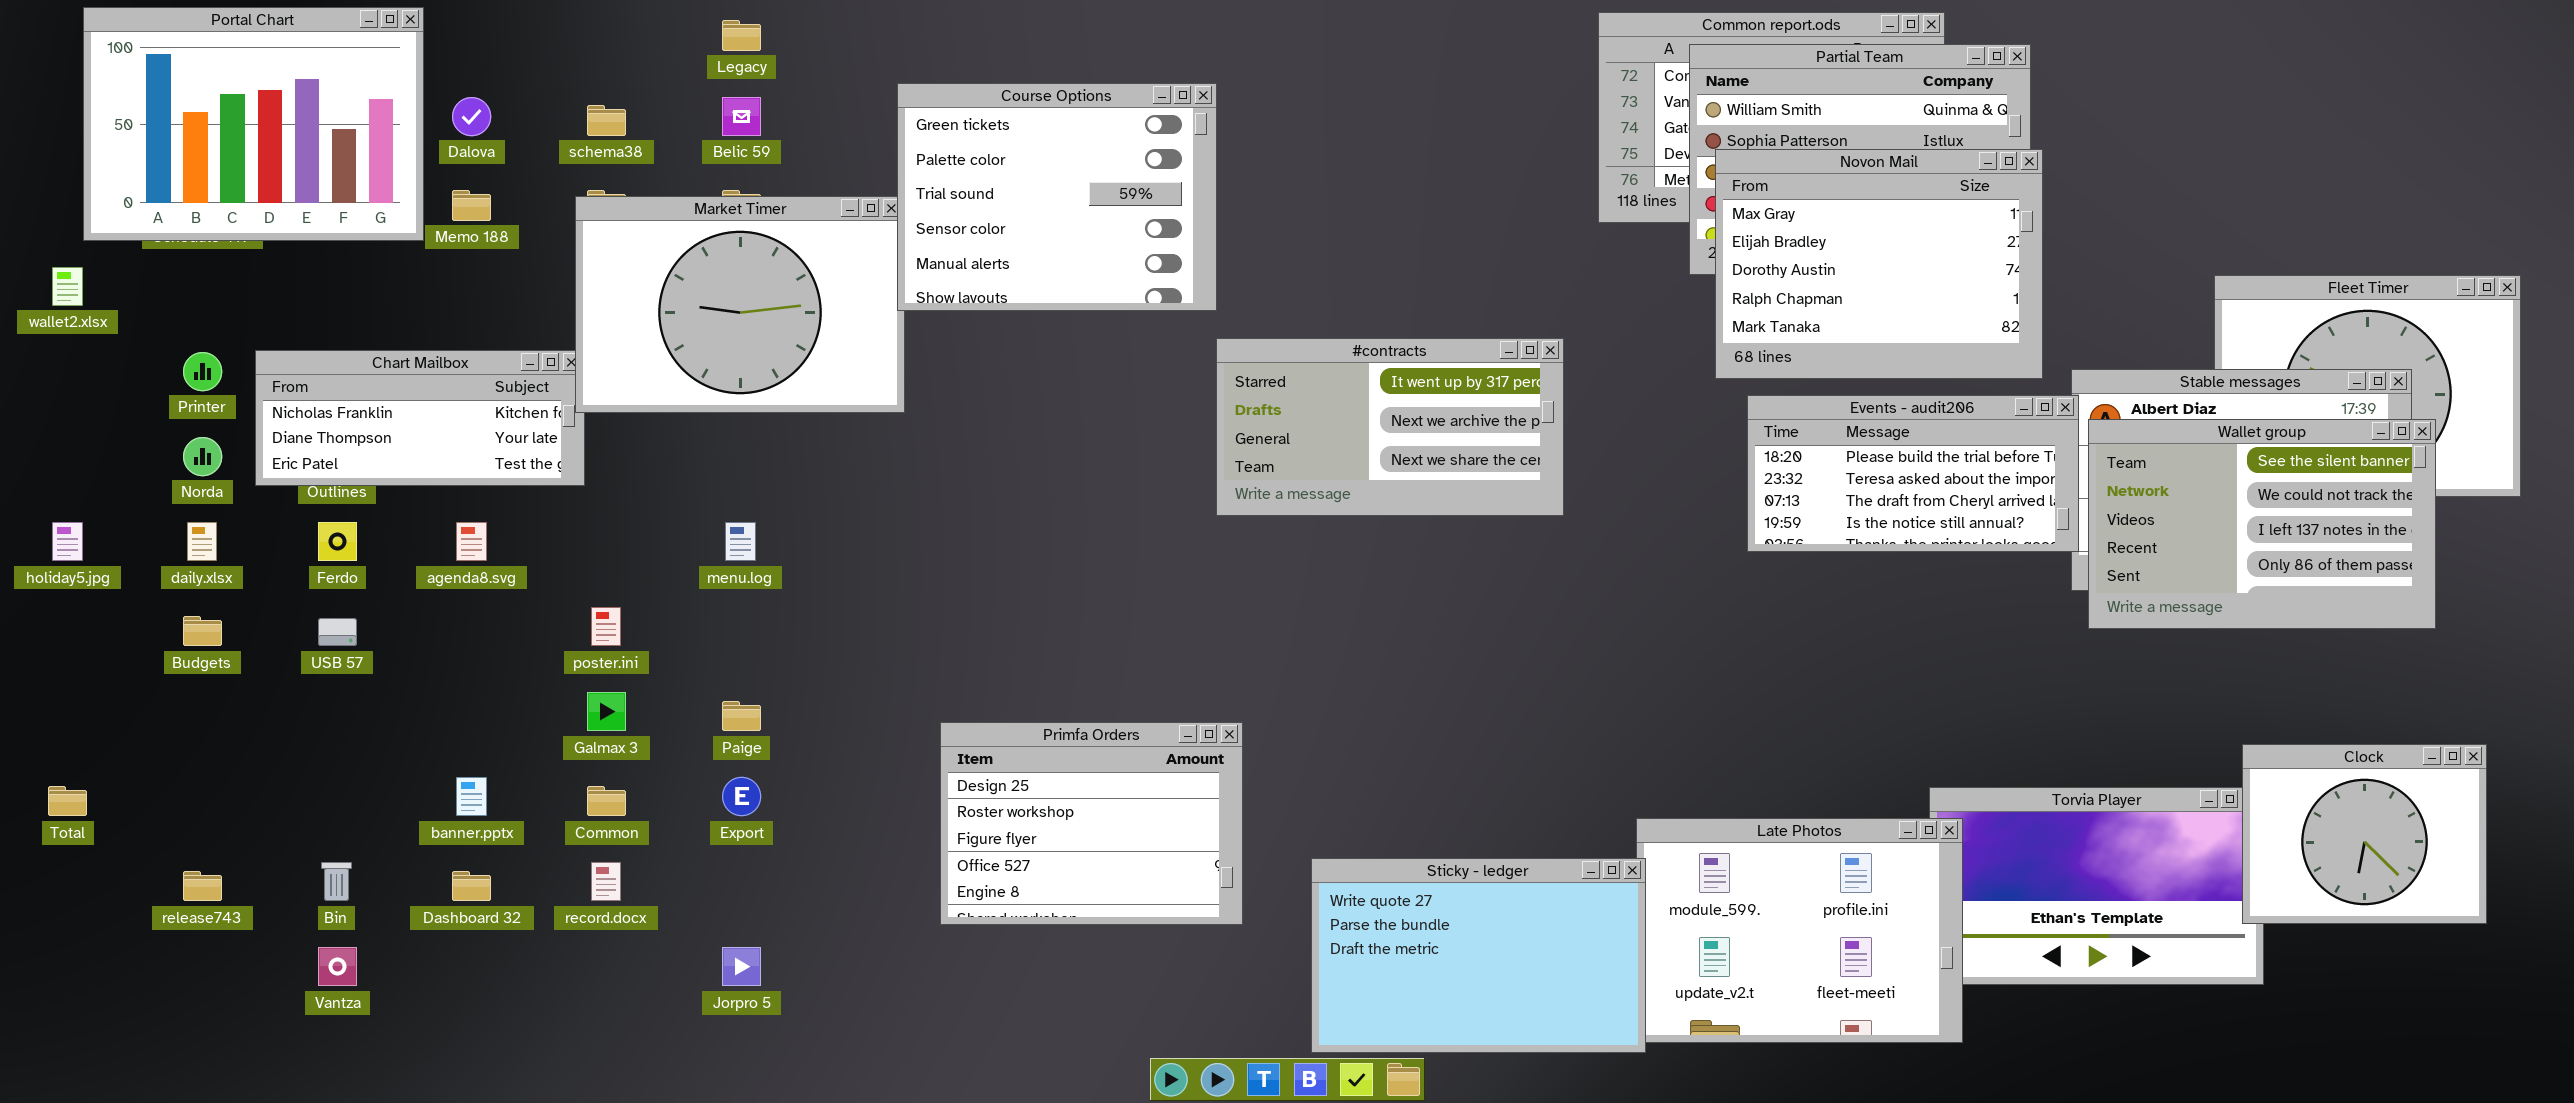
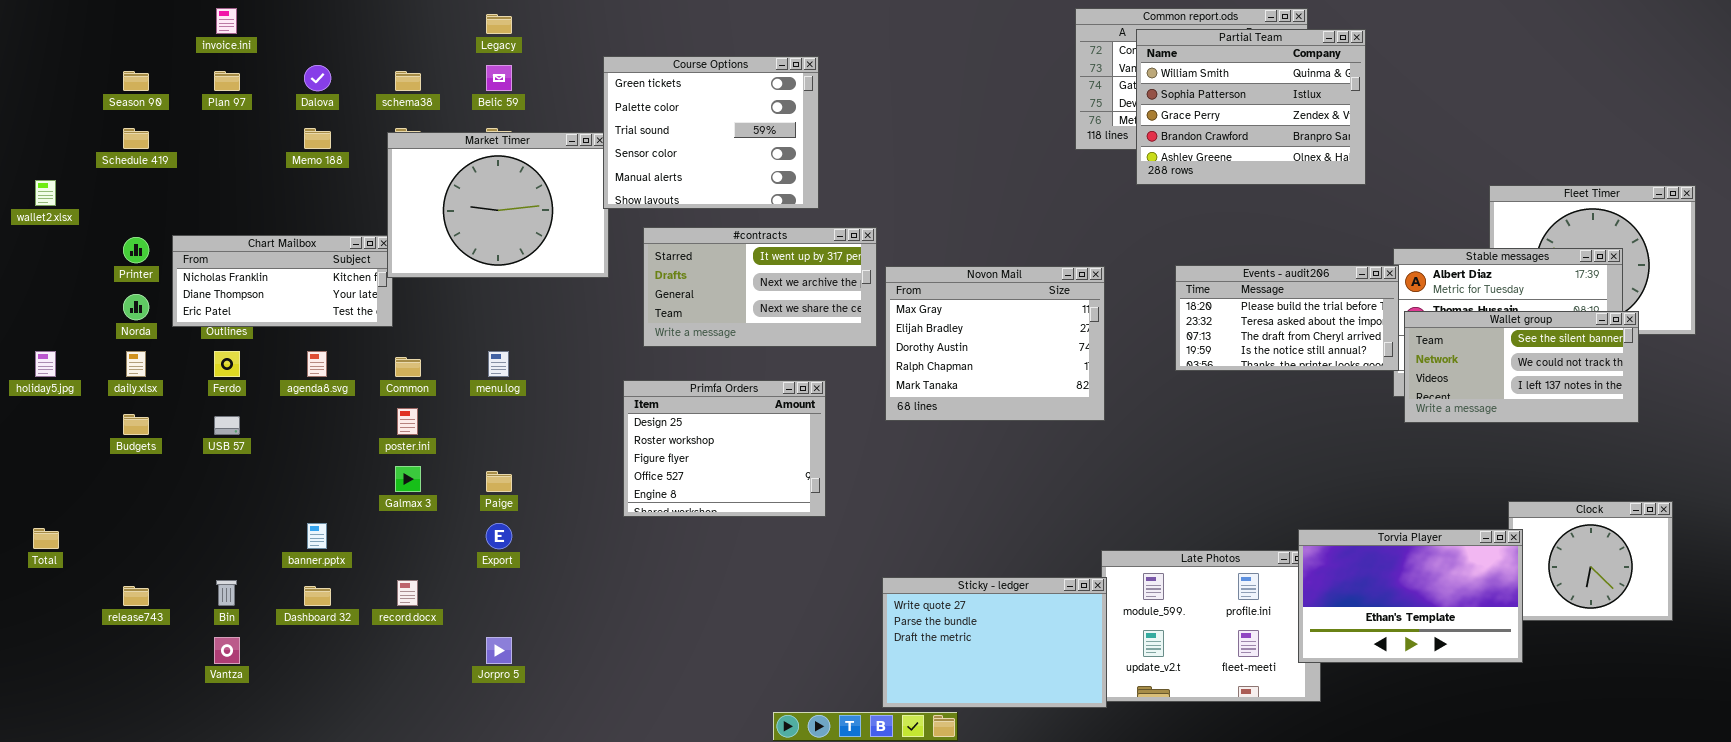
Portal Chart: [83,7,424,241] -> none, closed
Novon Mail: [1715,149,2043,379] -> [885,266,1105,421], moved
#contracts: [1216,338,1564,516] -> [643,227,877,347], moved
Wallet group: [2088,419,2436,629] -> [1404,311,1639,423], resized
Primfa Orders: [940,722,1243,925] -> [623,380,826,517], moved
Common: [587,786,626,816] -> [395,357,421,377], moved
Torvia Player: [1929,787,2264,985] -> [1298,529,1523,663], raised

